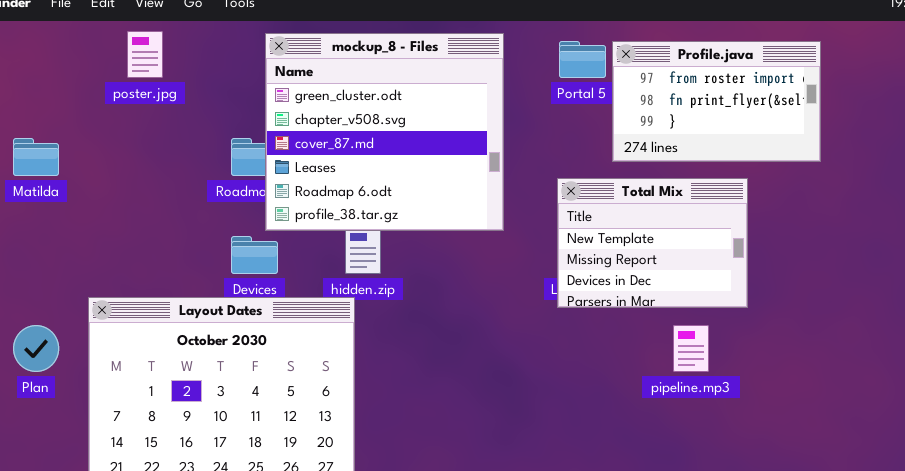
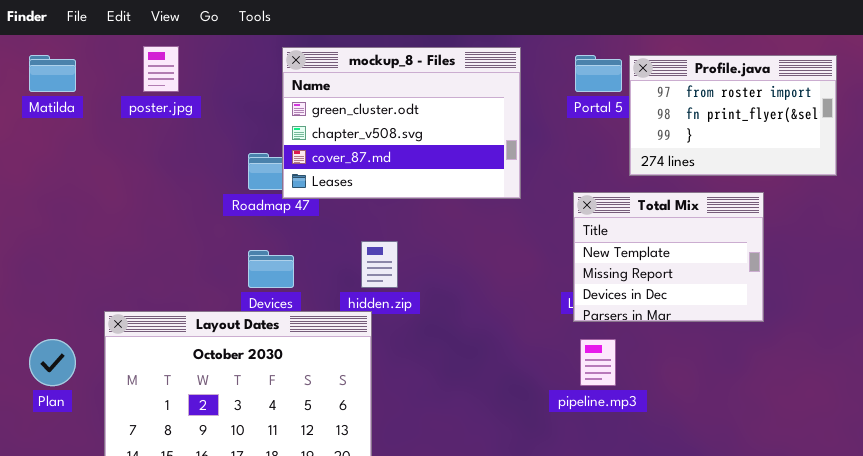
mockup_8 - Files: [265,33,504,231] -> [282,47,521,199], resized
Matilda: [13,138,59,176] -> [29,55,76,92], moved
pipeline.mp3: [673,325,709,372] -> [580,339,616,386], moved

